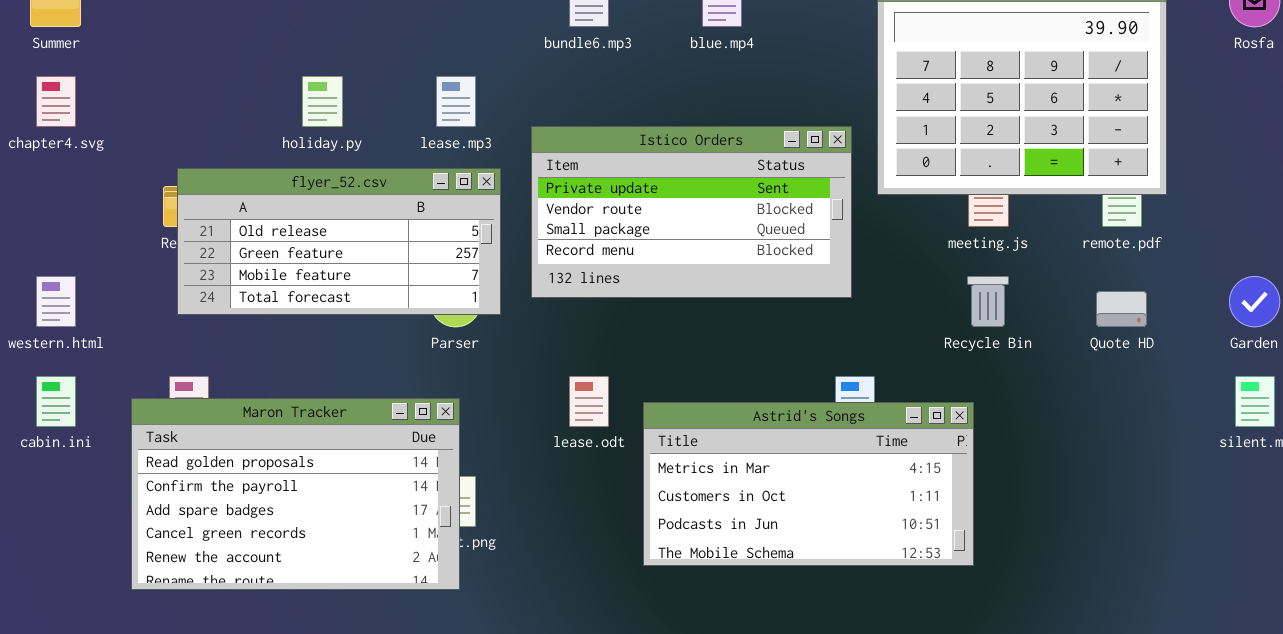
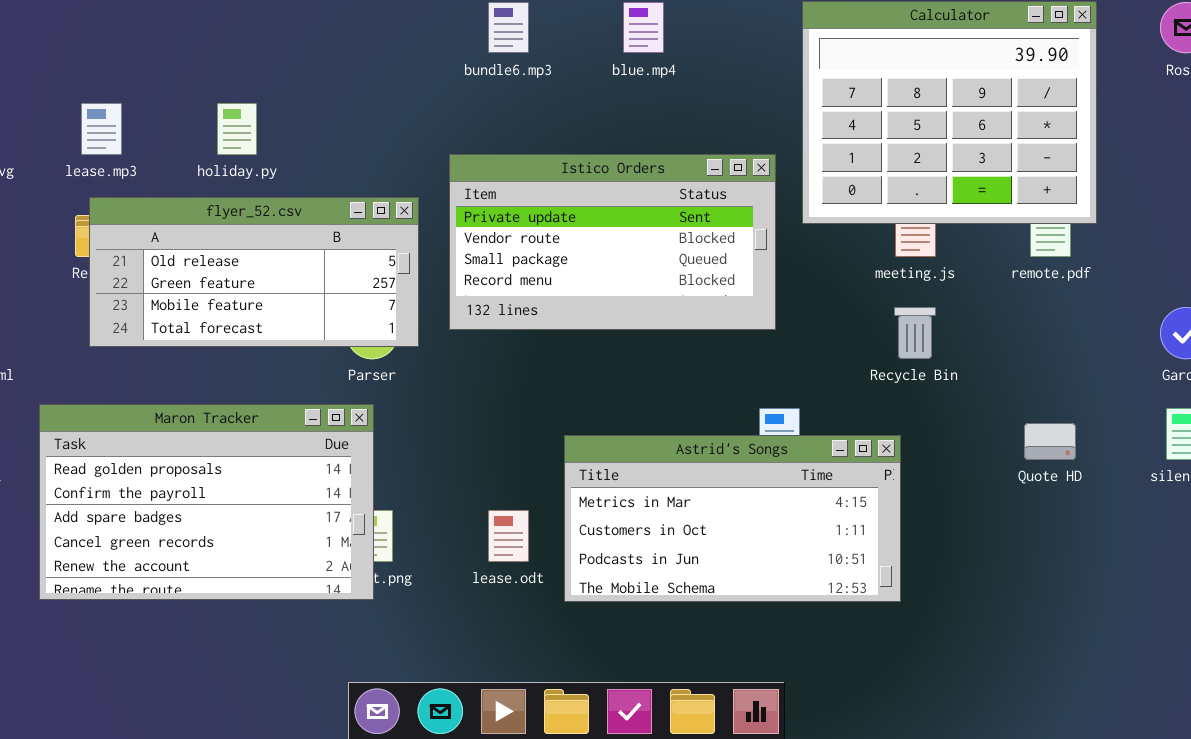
lease.mp3: [436,76,476,127] -> [81,103,122,155], moved
Quote HD: [1096,291,1147,327] -> [1024,423,1076,460], moved
lease.odt: [569,376,609,427] -> [488,510,529,562], moved
Maron Tracker: [131,398,460,590] -> [39,404,374,600], moved

